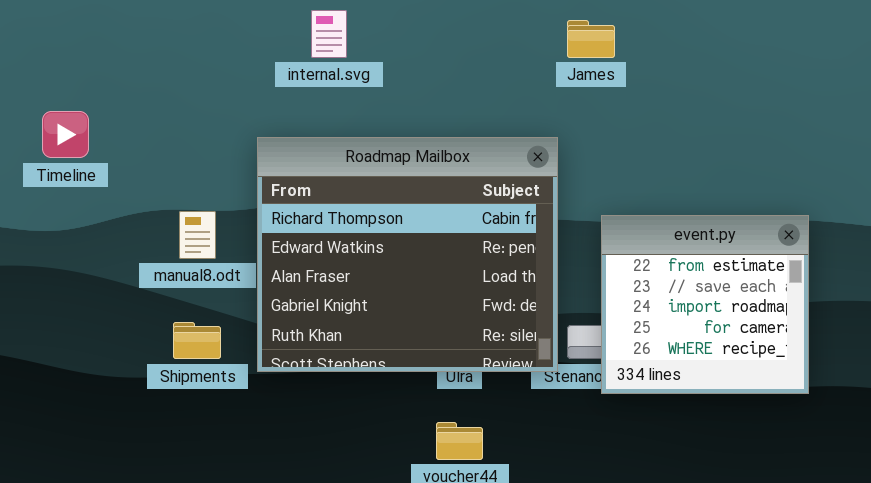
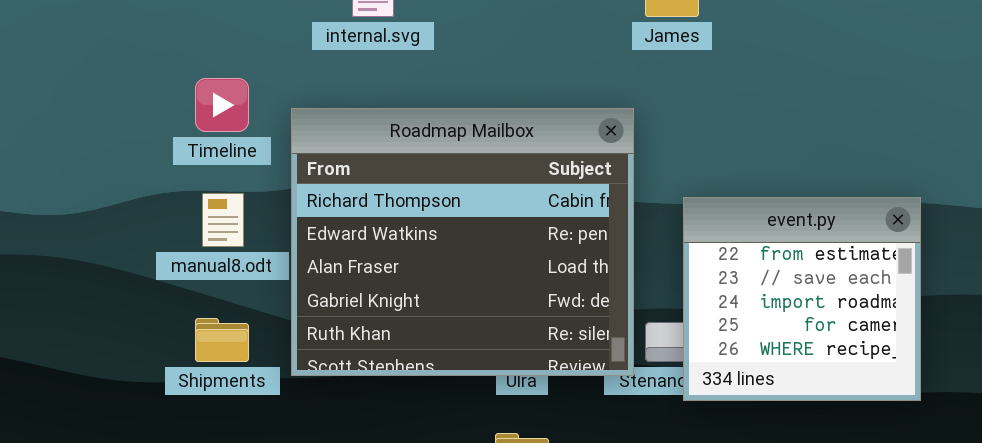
Timeline: [42,111,89,158] -> [195,78,249,132], moved

